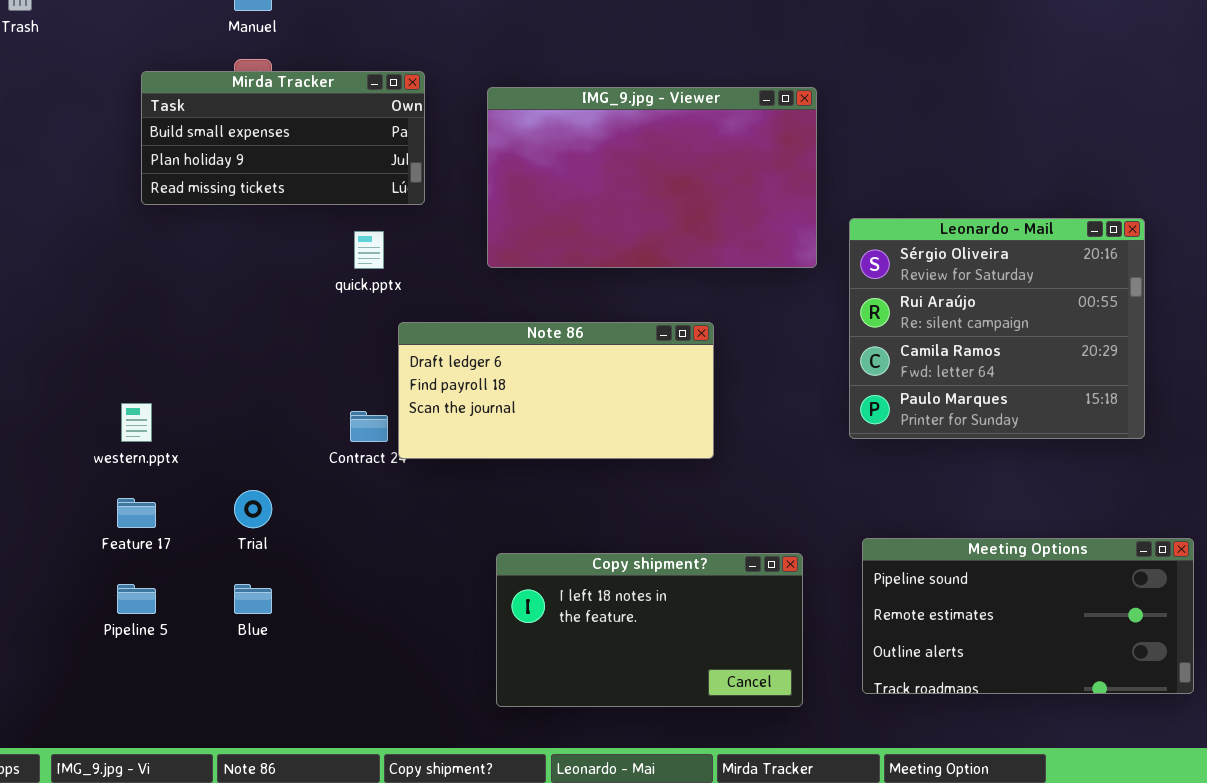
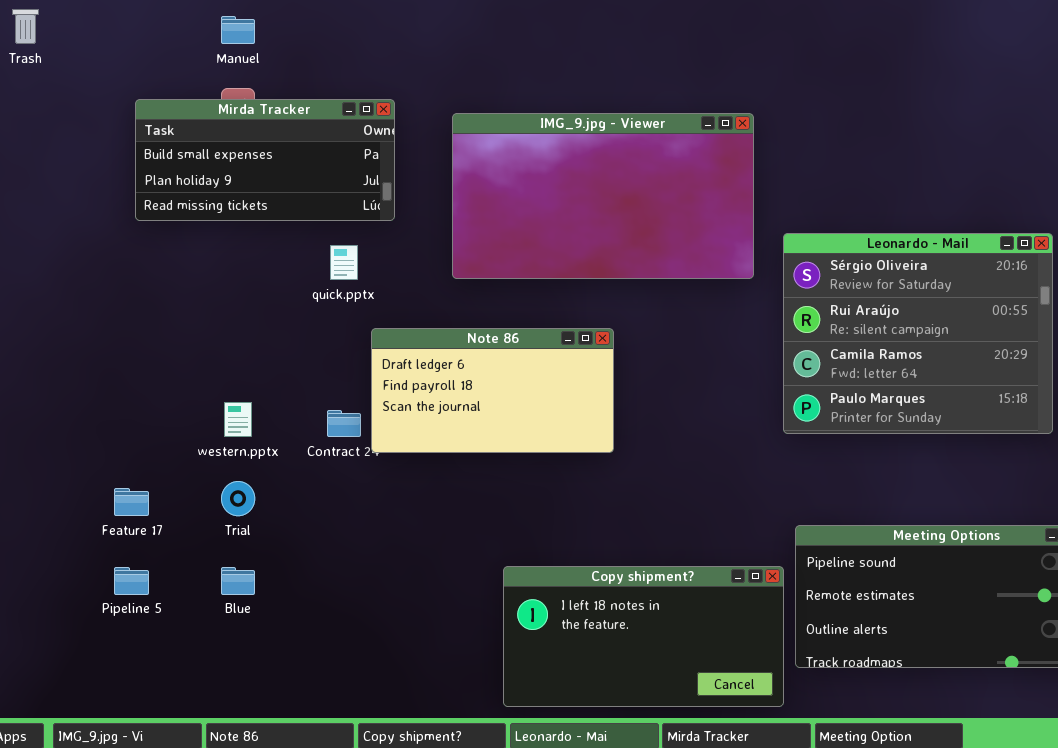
Note 86: [398,322,714,459] -> [371,328,614,453], resized
western.pptx: [121,403,152,442] -> [224,402,252,437], moved
Copy shipment?: [496,553,803,707] -> [503,566,784,707], moved

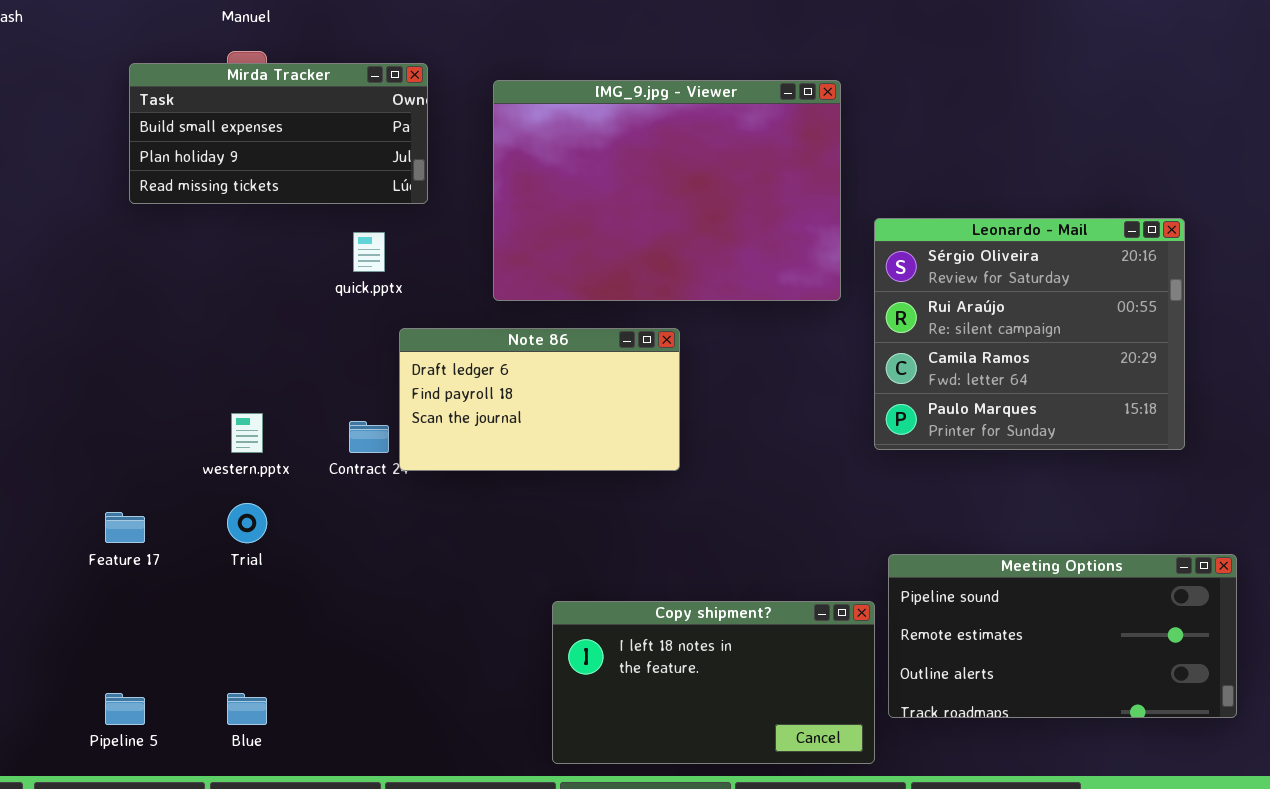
IMG_9.jpg - Viewer: [452,113,754,279] -> [493,80,841,301], resized
Pipeline 5: [114,567,149,595] -> [105,693,145,725], moved
Blue: [221,567,255,595] -> [227,693,267,725], moved

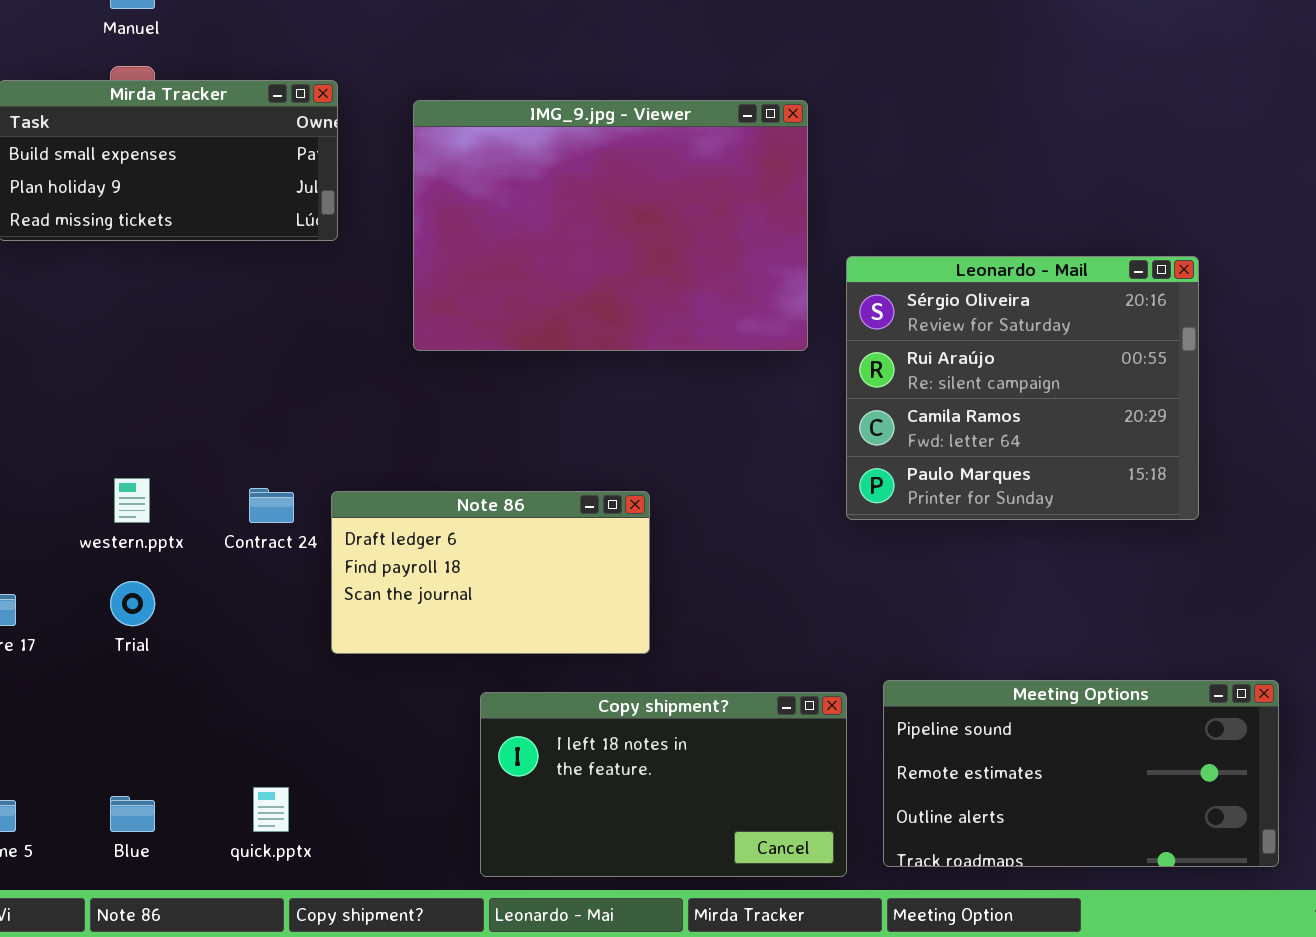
quick.pptx: [353,232,385,272] -> [253,787,289,832], moved
Note 86: [399,328,680,471] -> [331,491,650,654], moved
Meeting Options: [888,554,1237,718] -> [883,680,1279,867], moved

